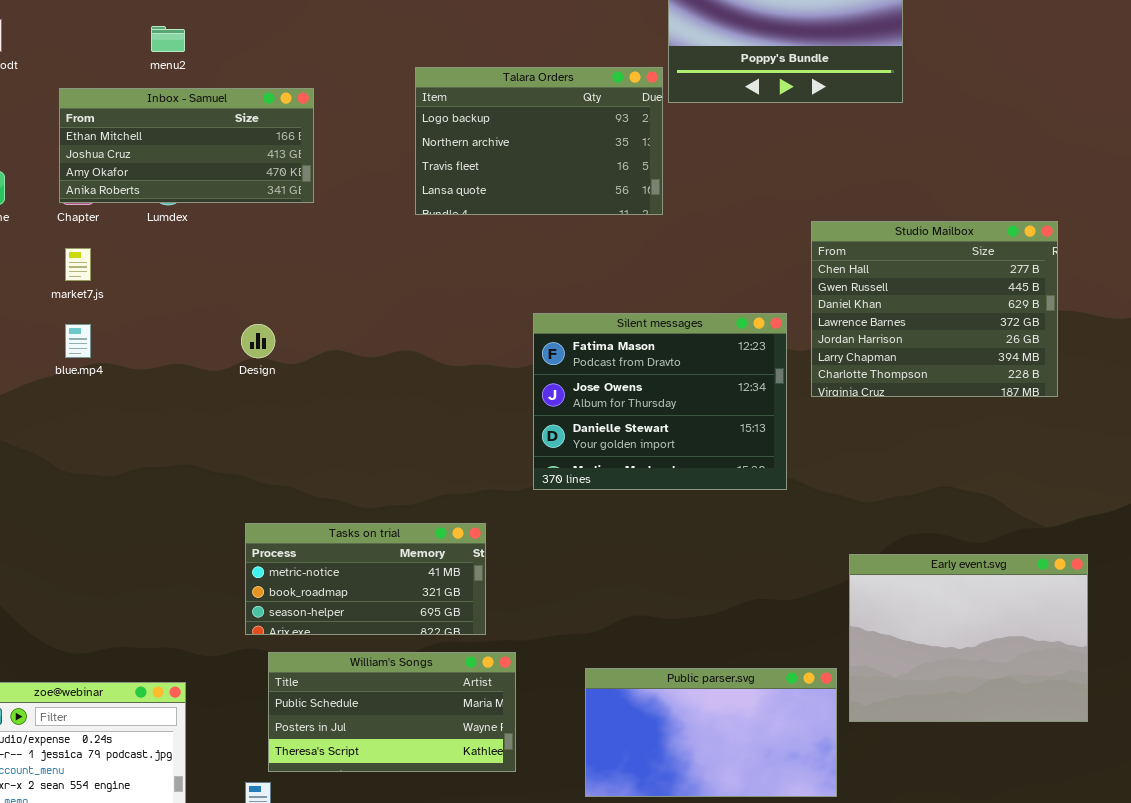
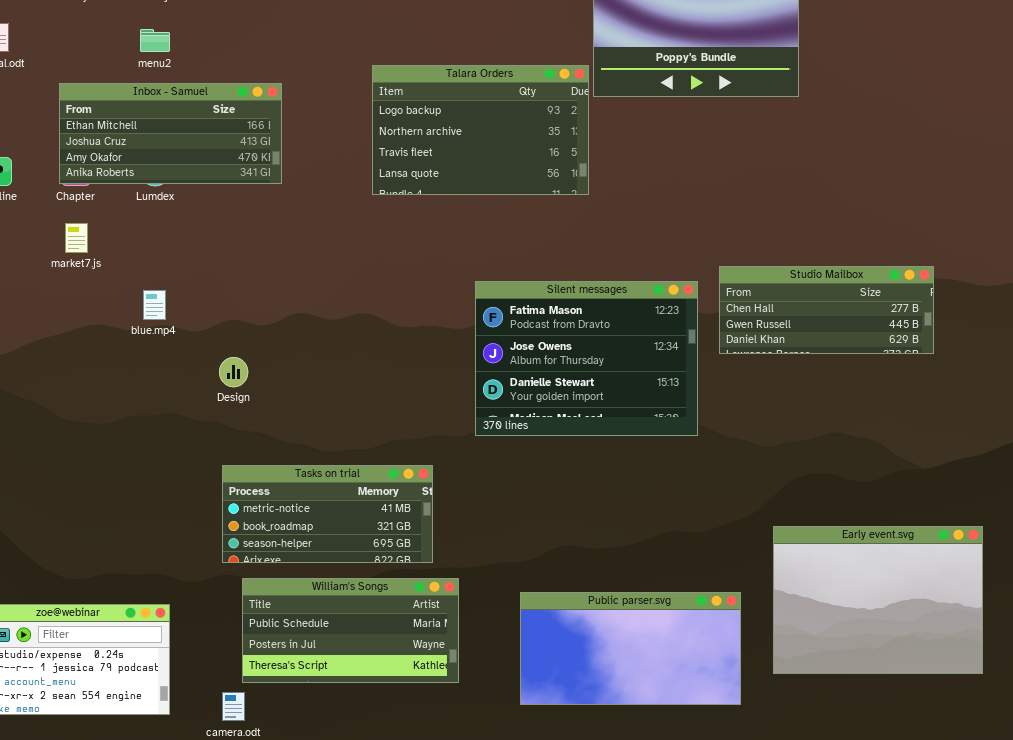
Studio Mailbox: [811,221,1058,397] -> [719,266,934,354], resized
blue.mp4: [65,324,91,358] -> [143,290,166,320], moved
Design: [241,324,275,358] -> [219,357,248,387], moved
Early event.svg: [849,554,1088,722] -> [773,526,983,674], moved

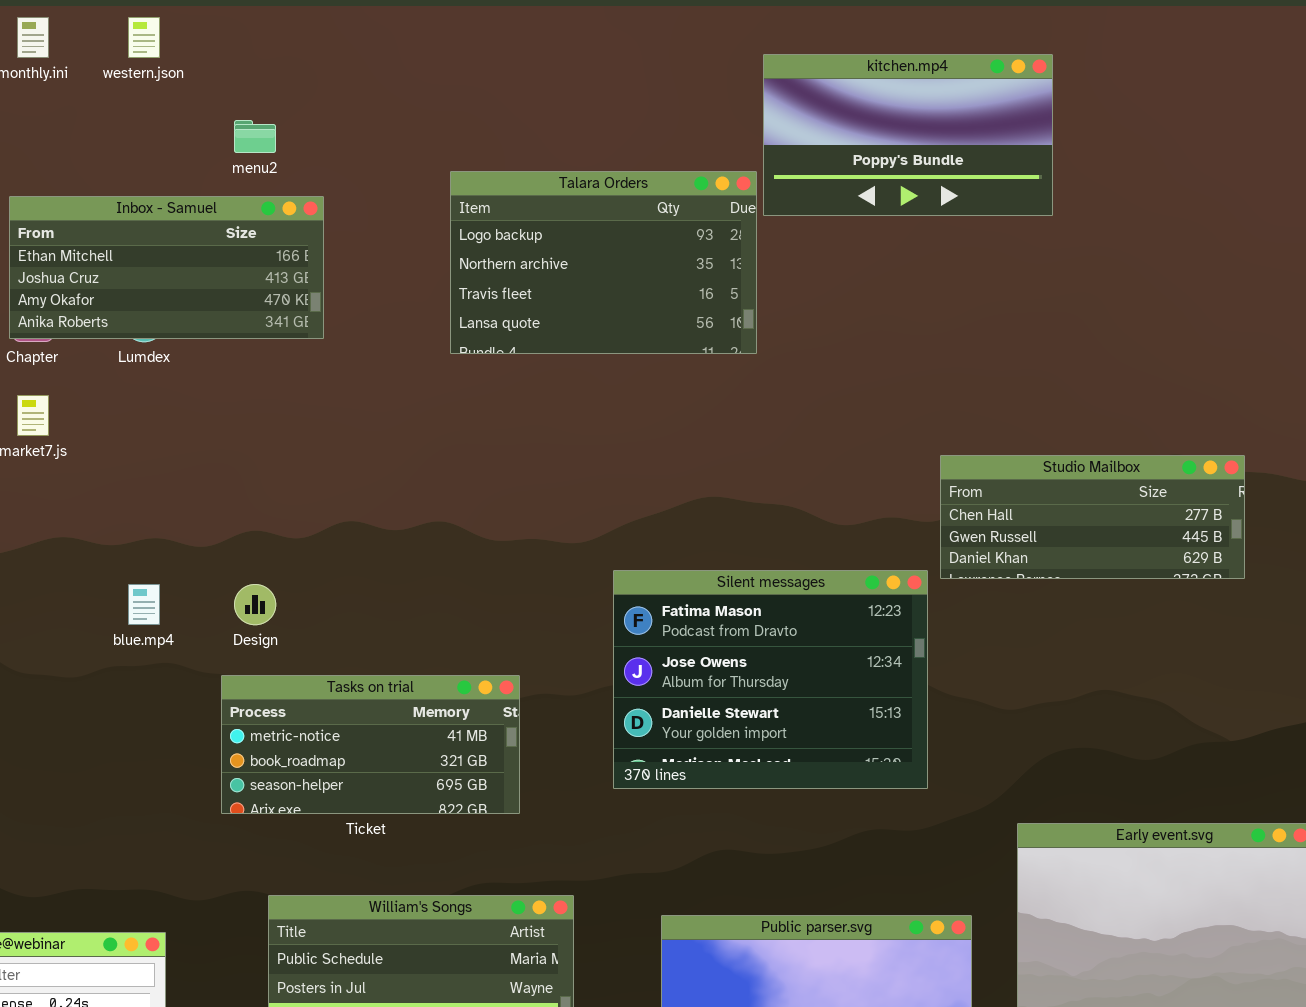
menu2: [140,29,170,52] -> [234,120,276,153], moved
Silent messages: [475,281,698,436] -> [613,570,928,789], moved
blue.mp4: [143,290,166,320] -> [128,584,160,625], moved
Tasks on trial: [222,465,433,563] -> [221,675,520,814], moved

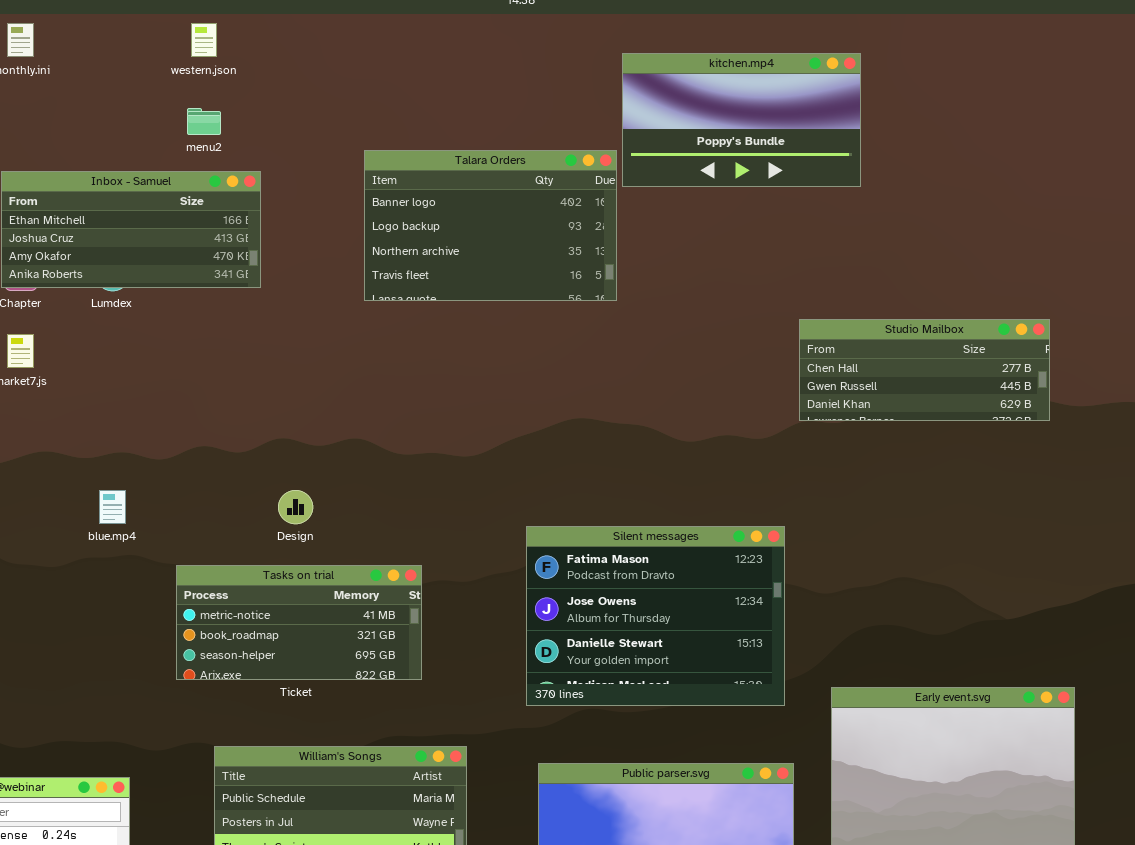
western.json: [128,17,160,58] -> [191,23,217,57], moved
Talara Orders: [450,171,757,354] -> [364,150,617,301], scrolled up 1 row
Studio Mailbox: [940,455,1245,579] -> [799,319,1050,421], moved
Silent messages: [613,570,928,789] -> [526,526,785,706], moved
Design: [234,584,276,625] -> [278,490,313,524], moved

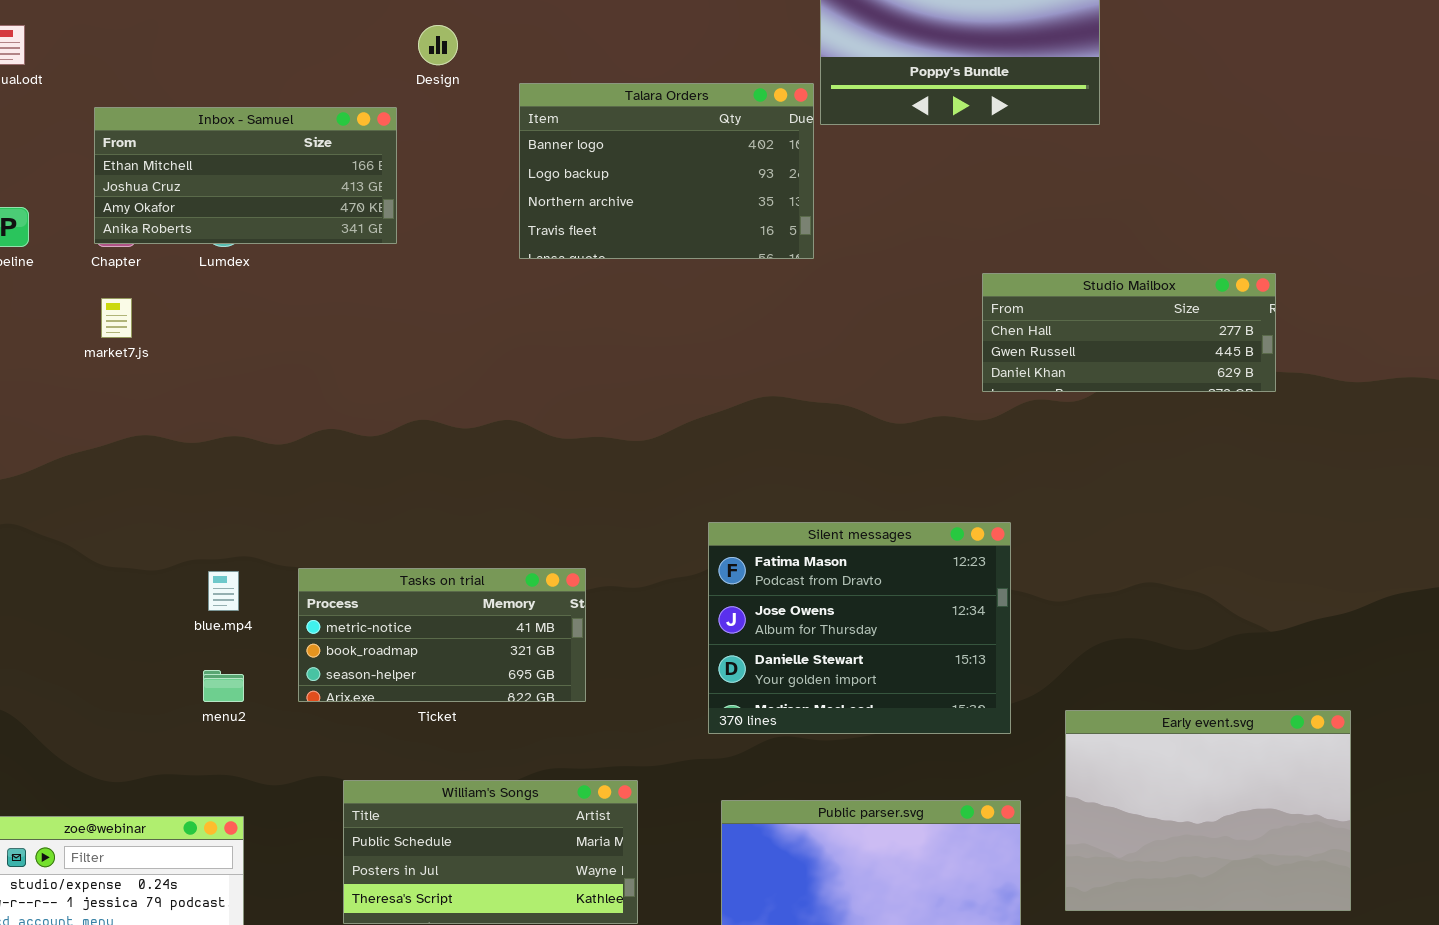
menu2: [187,108,221,135] -> [203,670,244,702], moved
Studio Mailbox: [799,319,1050,421] -> [982,273,1276,392], moved
blue.mp4: [99,490,126,524] -> [208,571,239,611], moved
Design: [278,490,313,524] -> [418,25,458,65], moved

